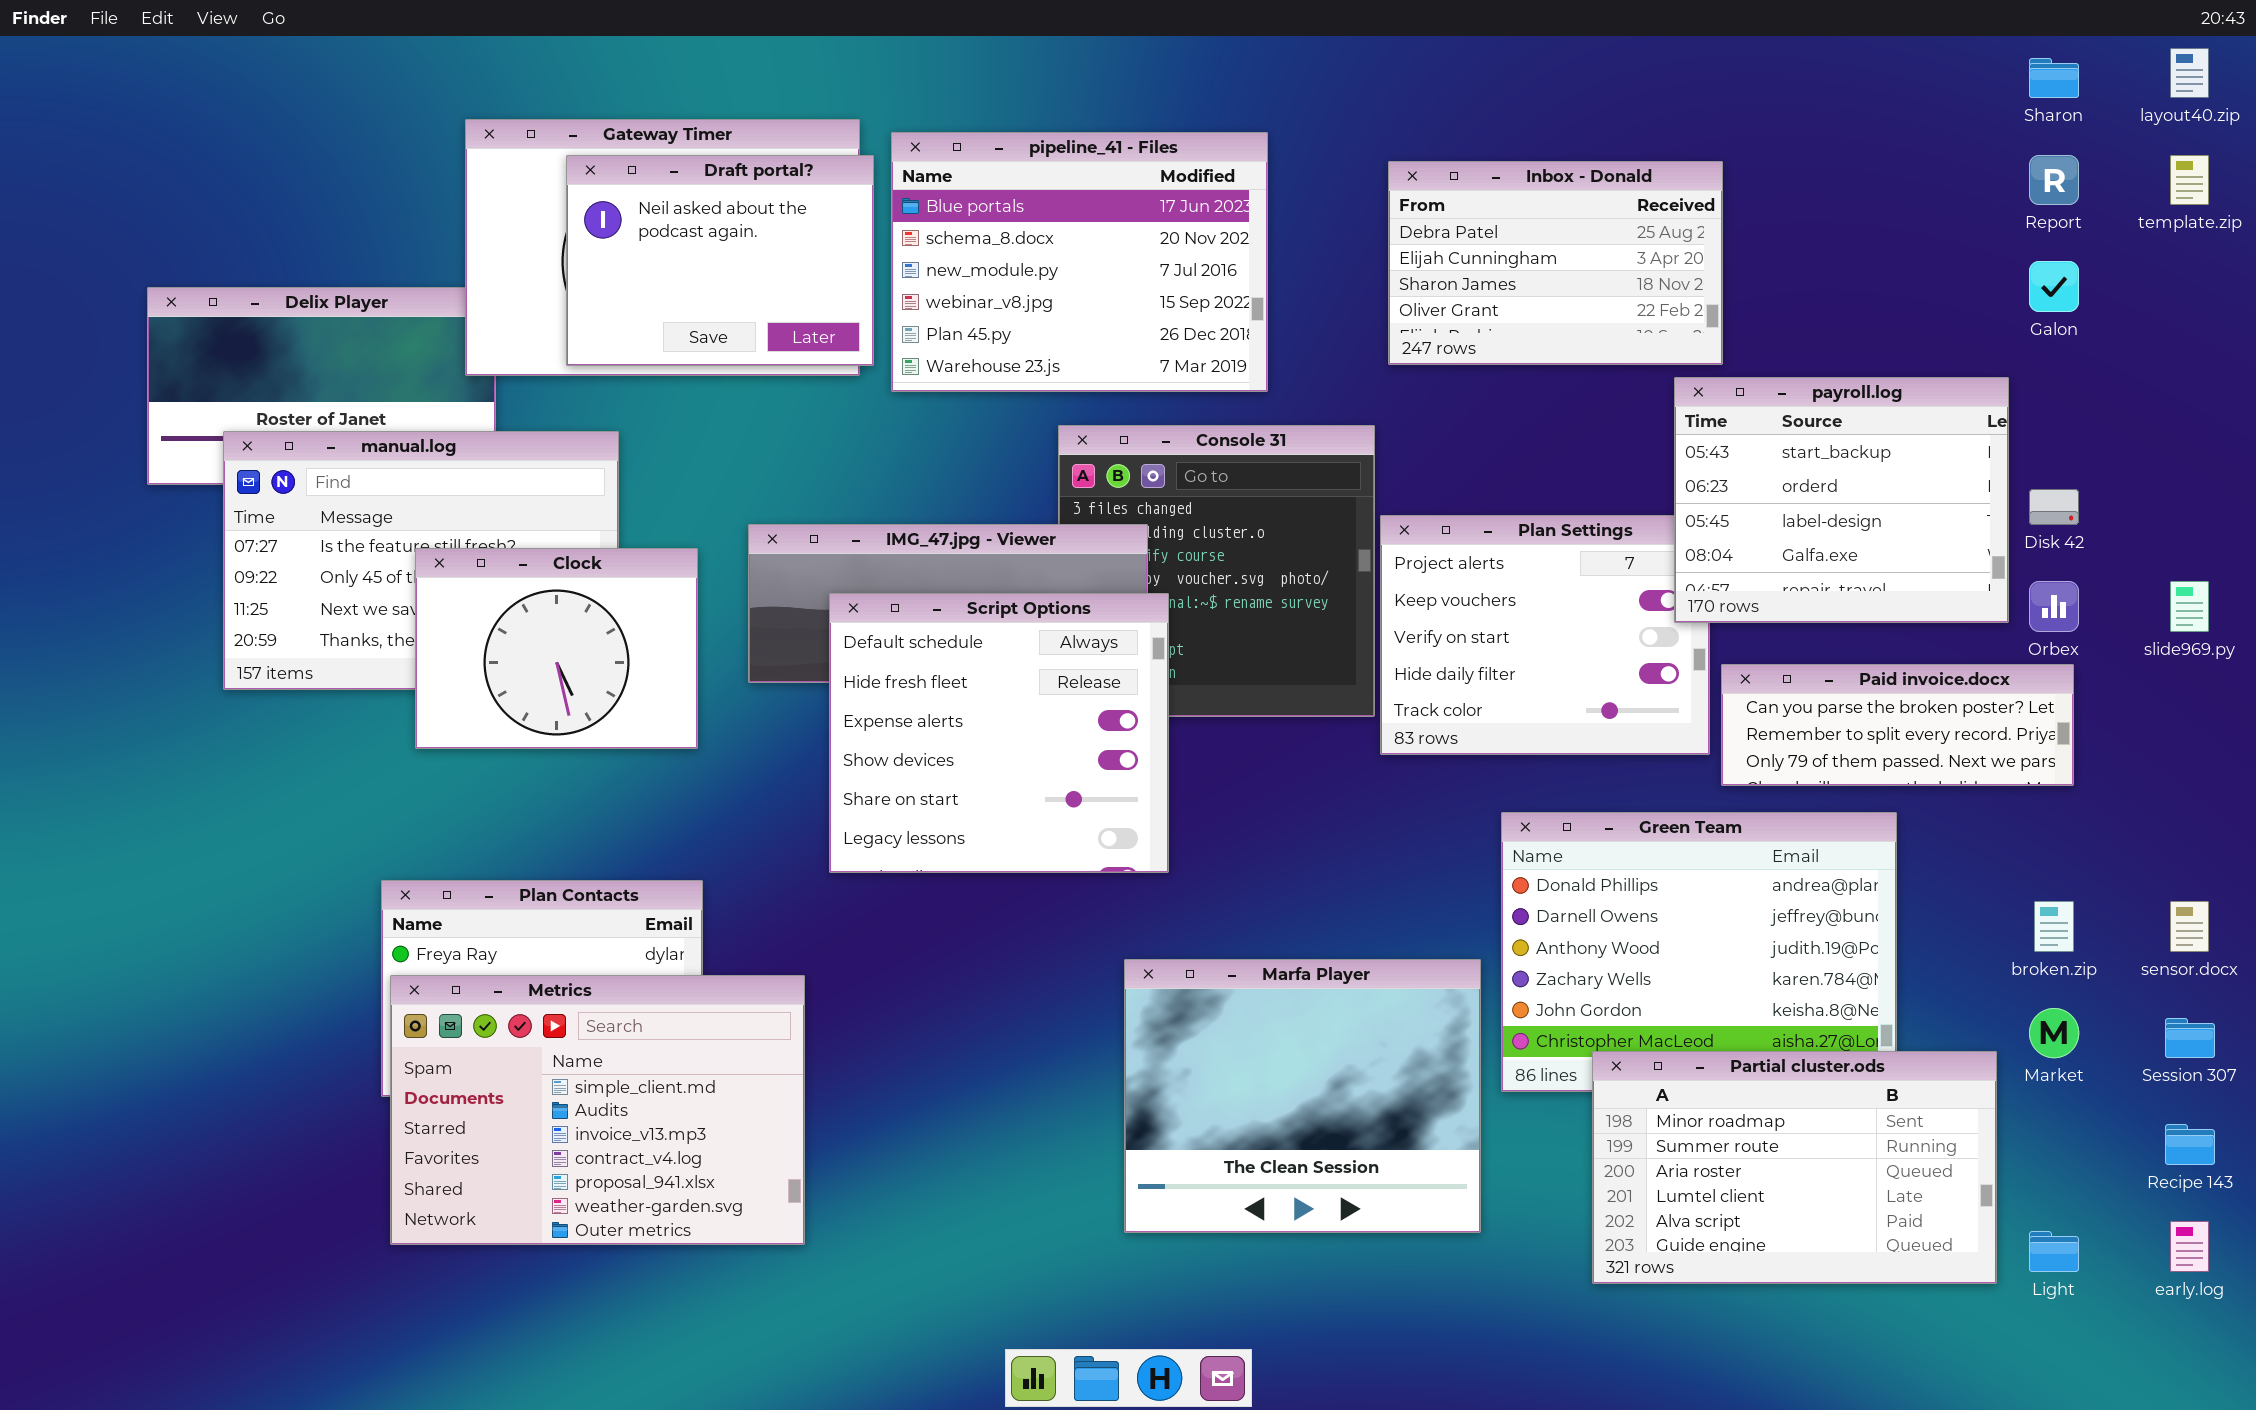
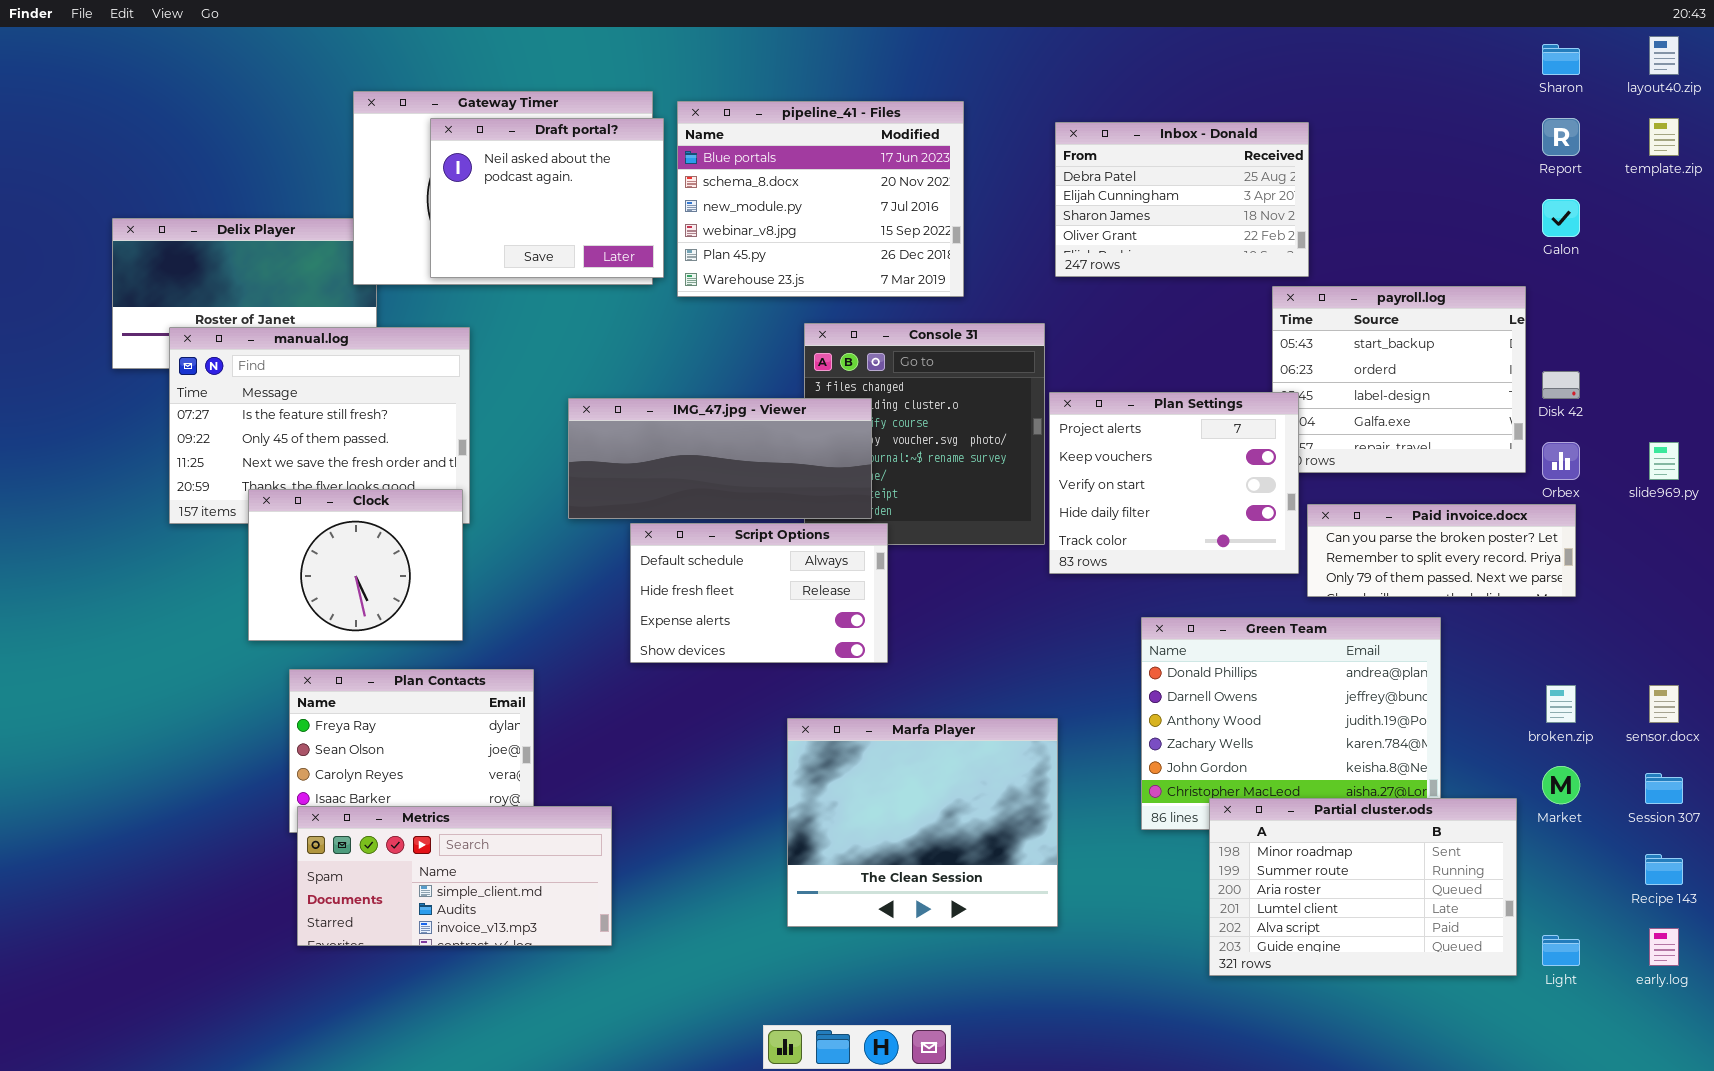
Plan Settings: [1380,515,1710,755] -> [1049,392,1299,574], raised
Clock: [415,548,698,749] -> [248,489,463,641], moved
Script Options: [829,593,1169,873] -> [630,523,888,663], resized
Marfa Player: [1124,959,1481,1233] -> [787,718,1058,927], moved
Metrics: [390,975,805,1245] -> [297,806,612,946], resized

